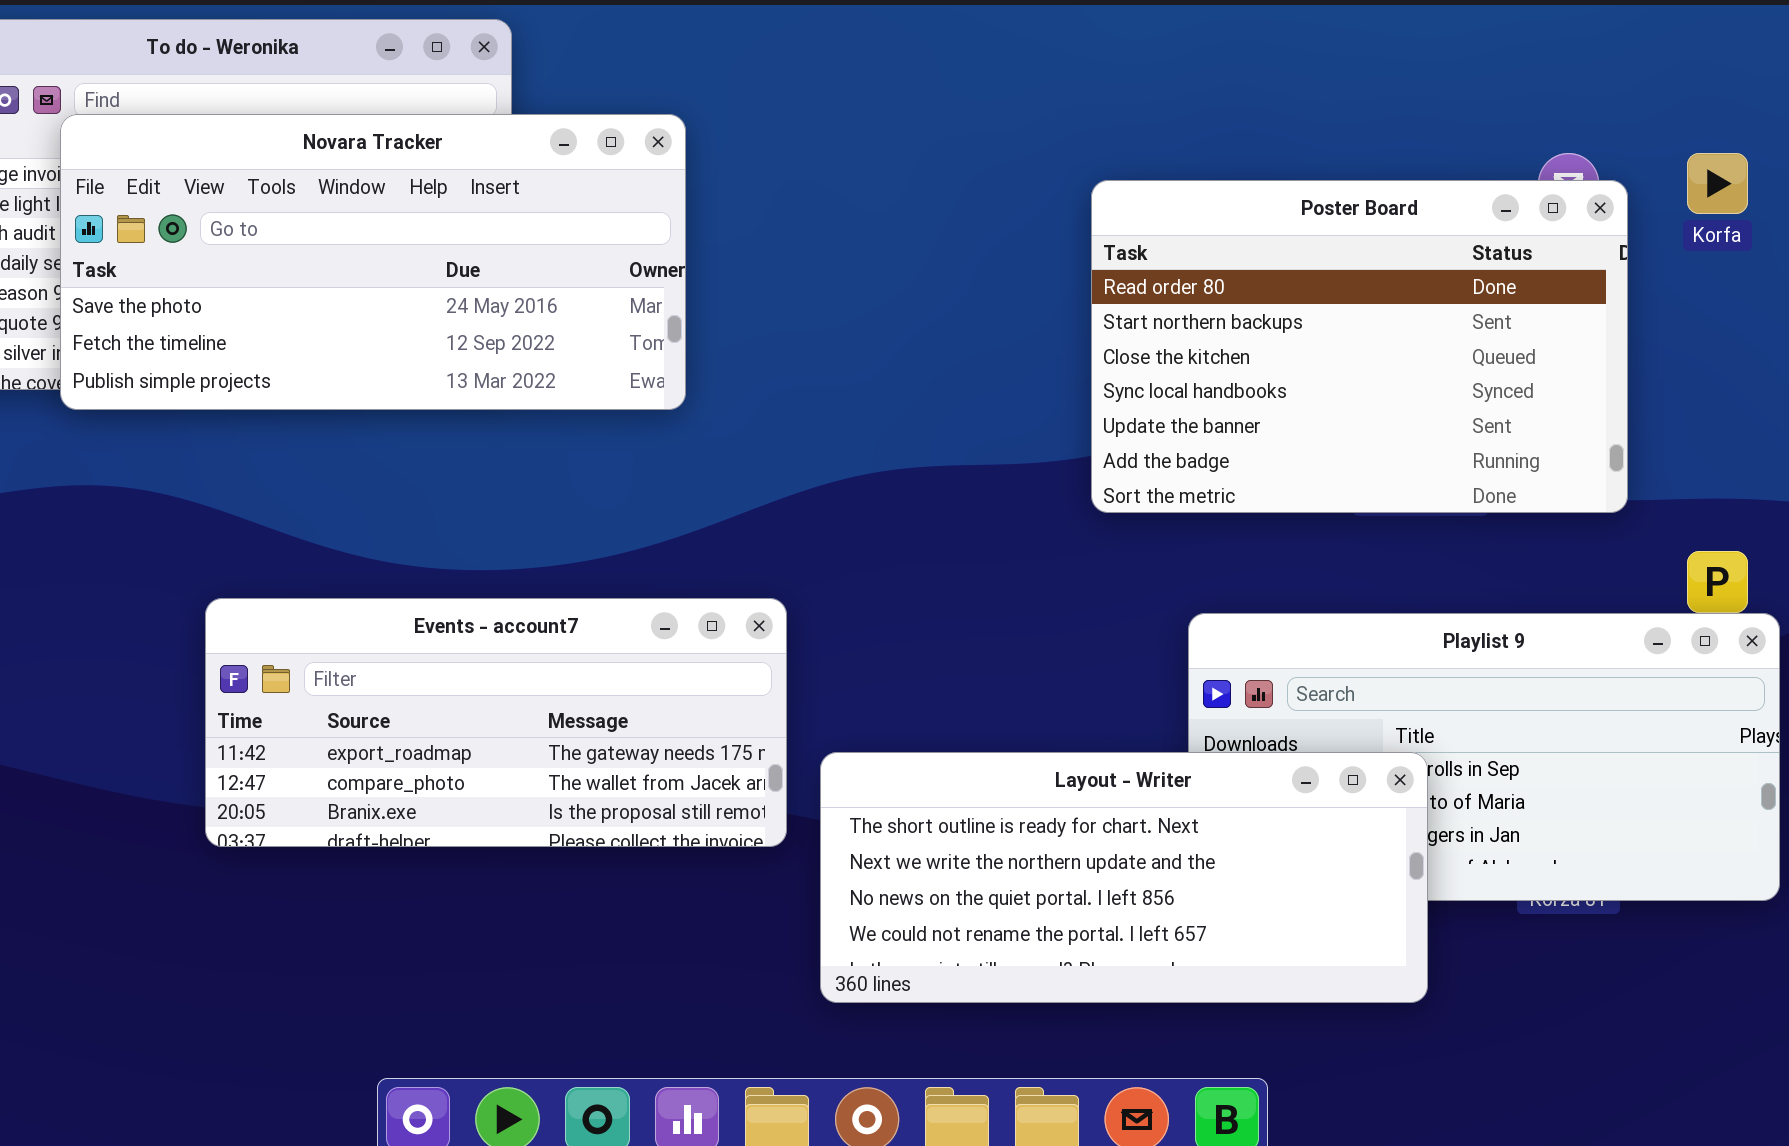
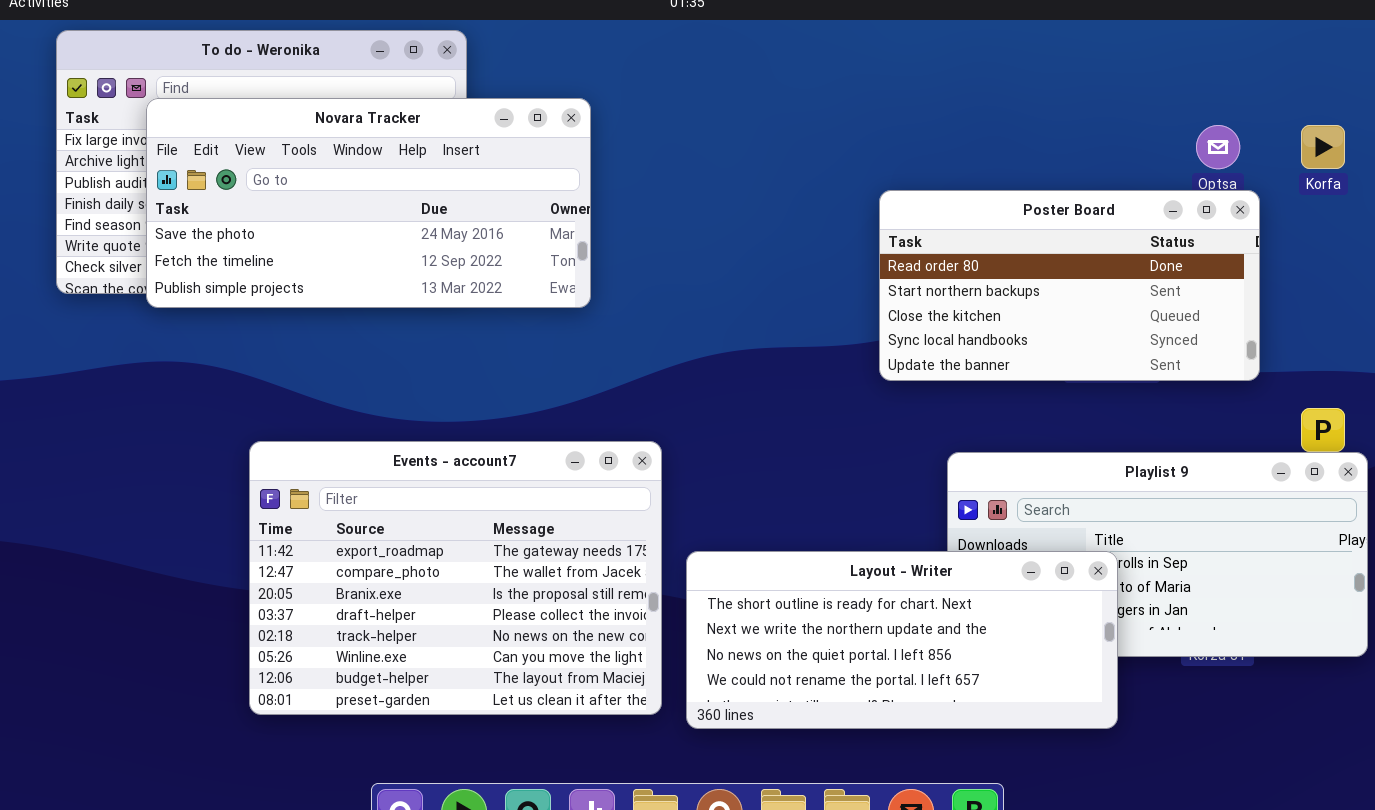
Poster Board: [1091,180,1628,513] -> [879,190,1260,381], resized
Events - account7: [205,598,787,847] -> [249,441,662,715], resized

